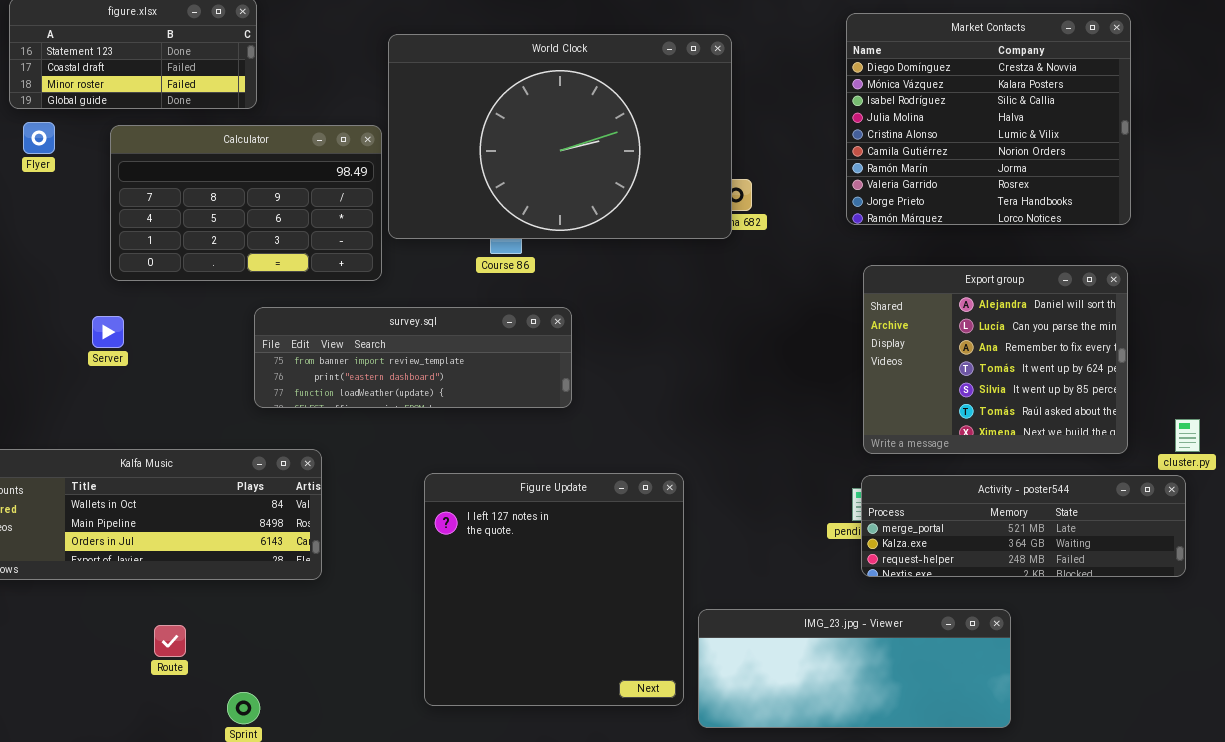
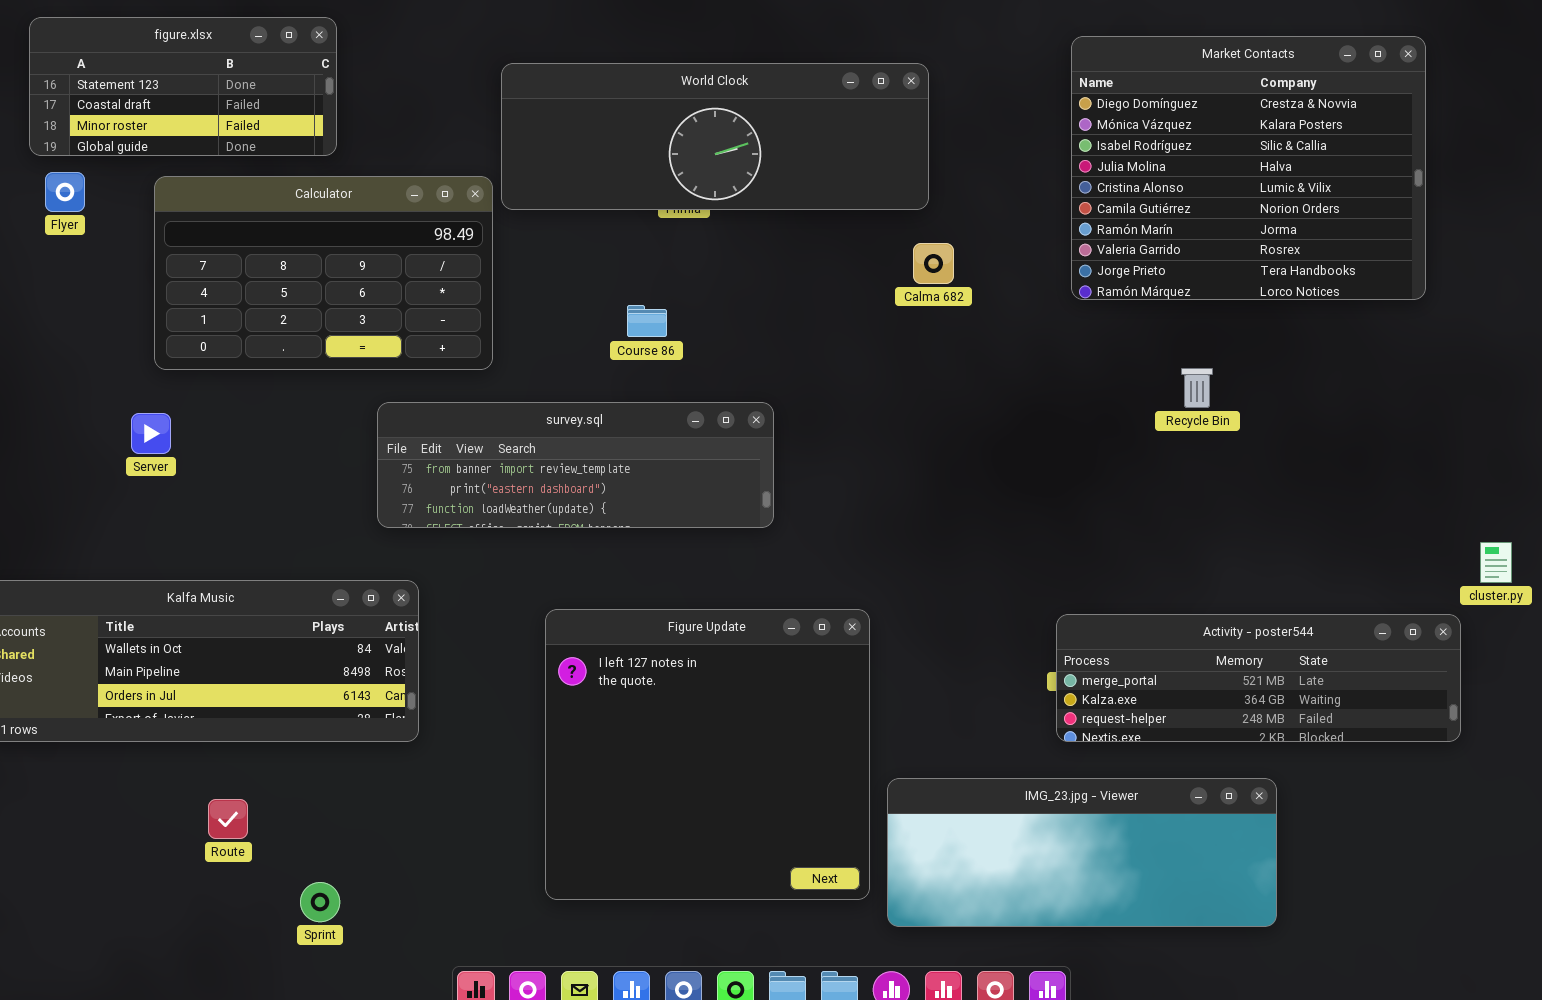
World Clock: [388,34,732,239] -> [501,63,929,210], resized
Export group: [863,265,1128,454] -> none, closed
survey.sql: [254,307,572,408] -> [377,402,774,528], moved
Activity - poster544: [861,475,1186,577] -> [1056,614,1461,742], moved

